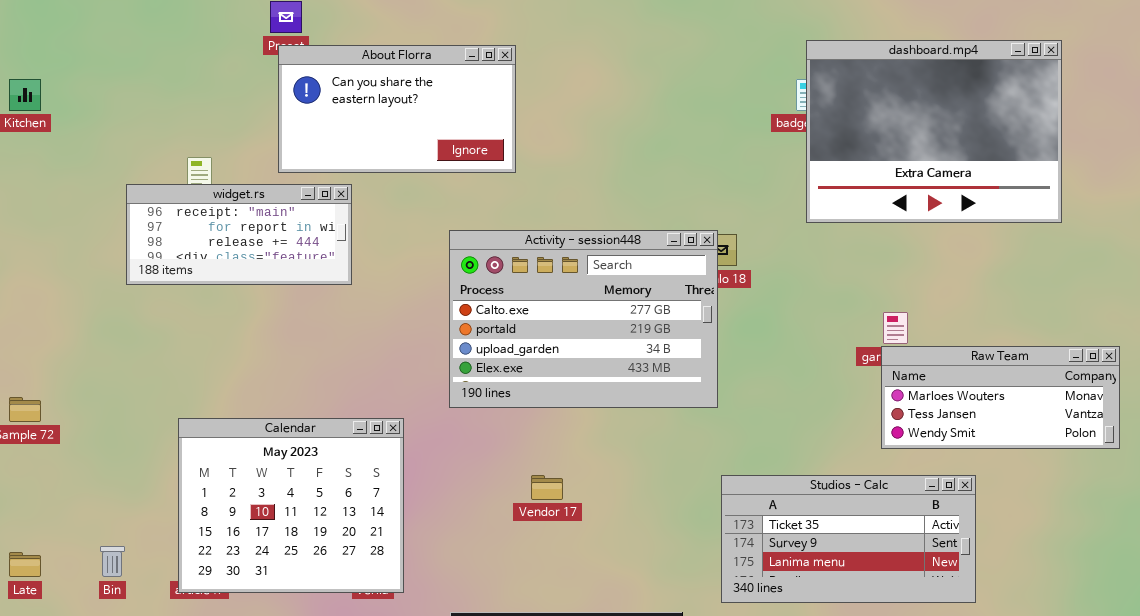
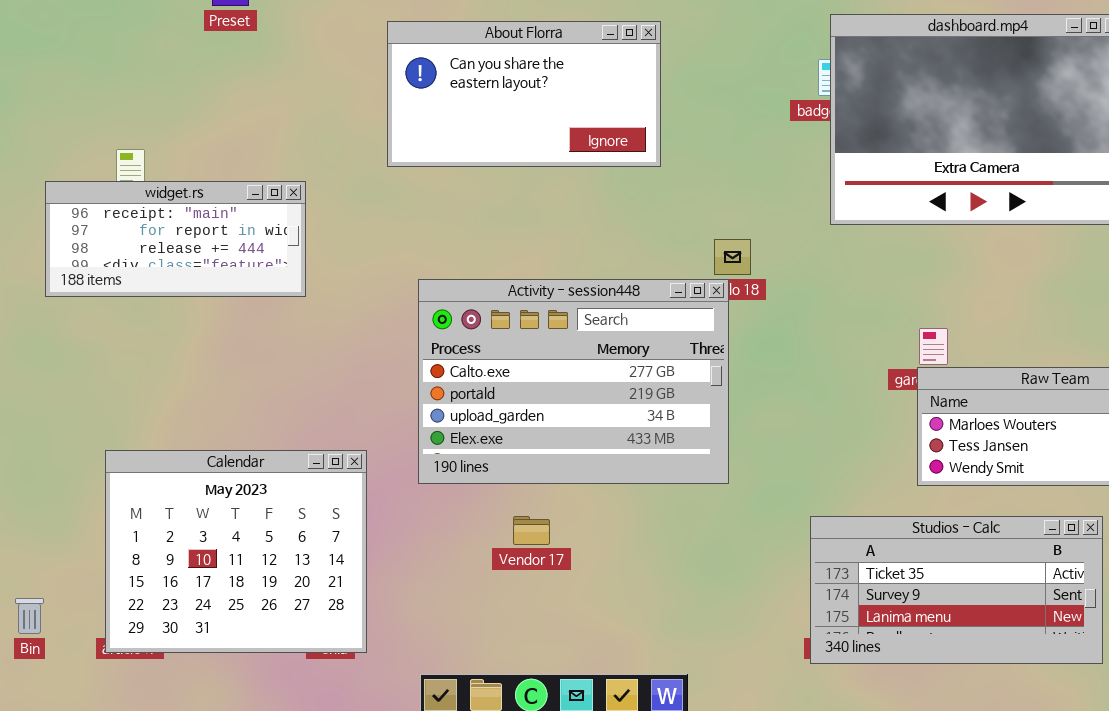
About Florra: [278,45,516,173] -> [387,21,661,167], moved
Activity - session448: [449,230,718,408] -> [418,279,729,484], moved
Studios - Calc: [721,475,976,603] -> [810,516,1103,664], moved

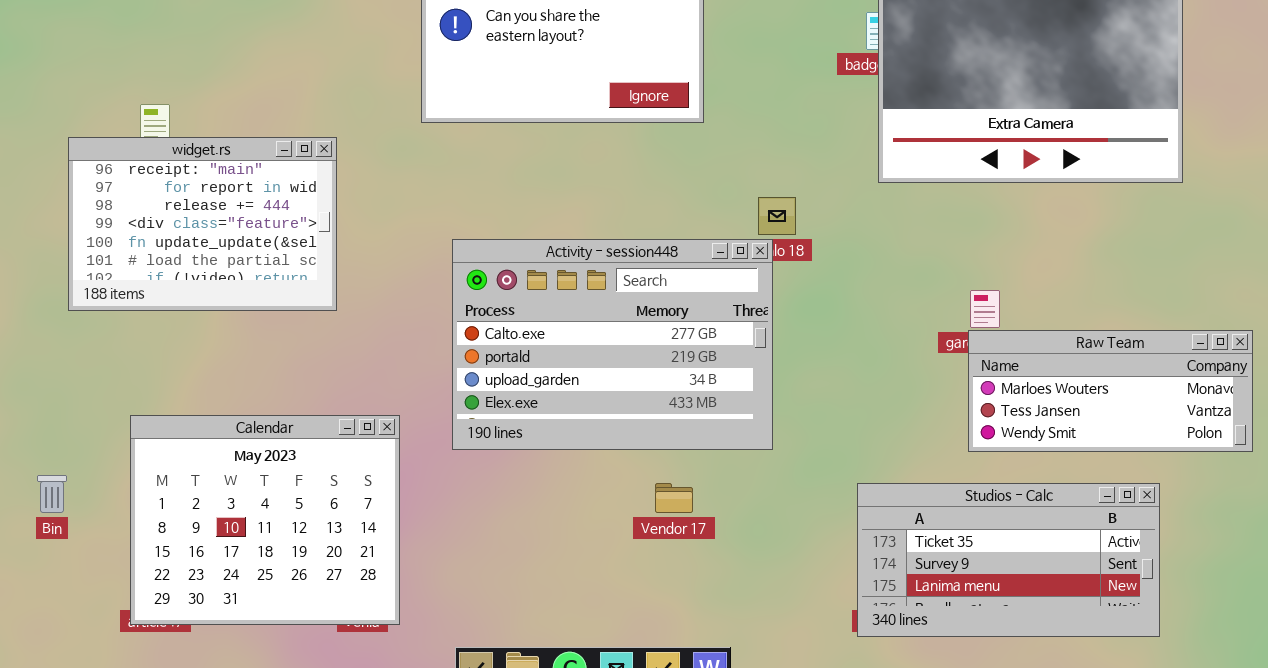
widget.rs: [45,181,306,297] -> [68,137,337,311], resized
Vendor 17: [513,516,550,545] -> [655,483,693,513], moved
Bin: [15,598,44,634] -> [37,475,67,513], moved

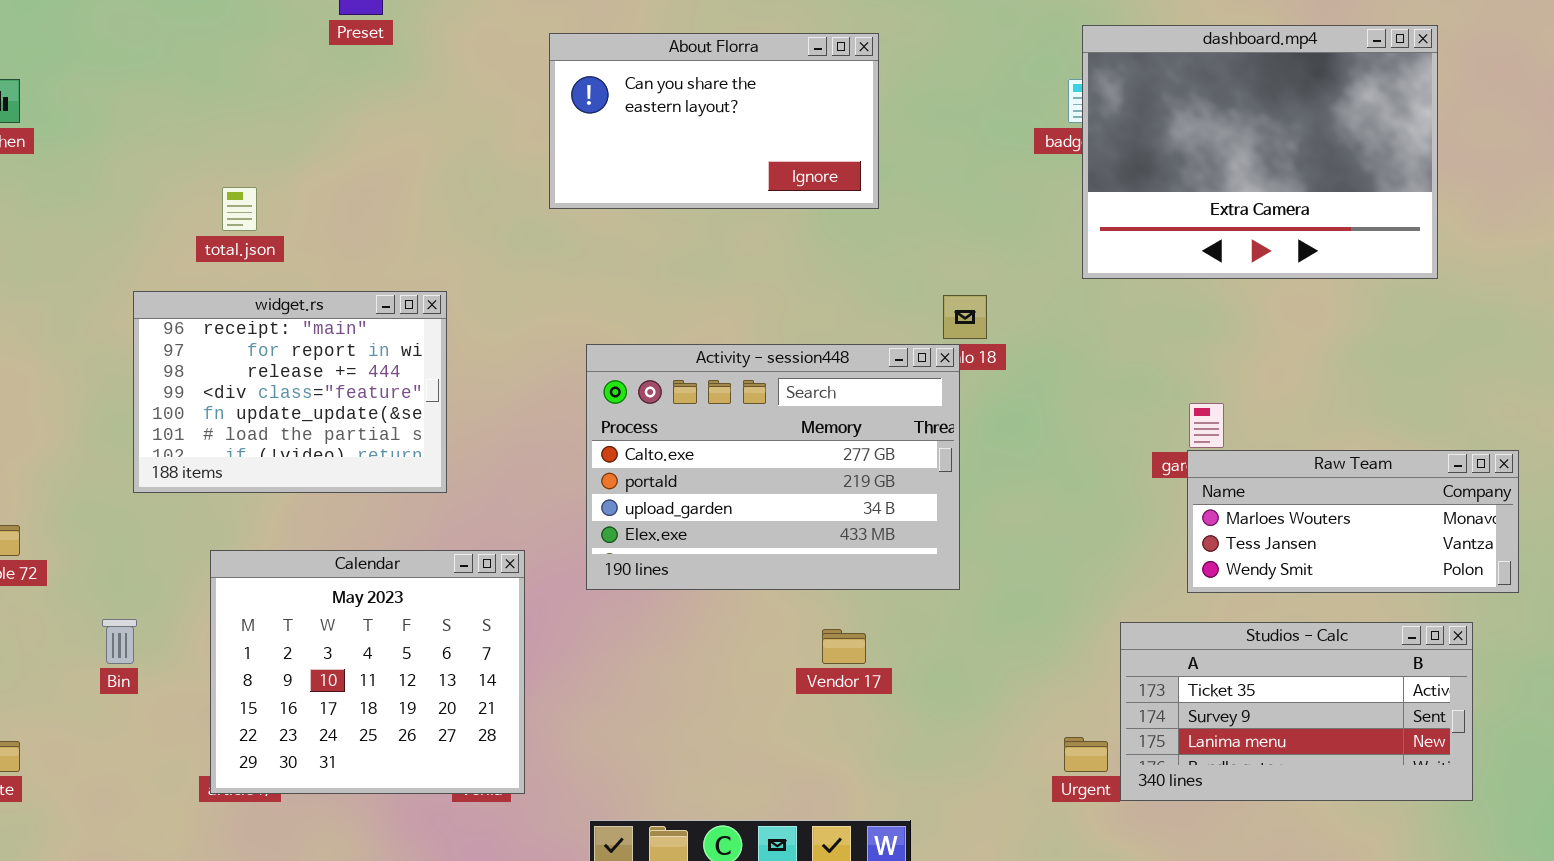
widget.rs: [68,137,337,311] -> [133,291,447,493], moved
Studios - Calc: [857,483,1160,637] -> [1120,622,1473,801], moved

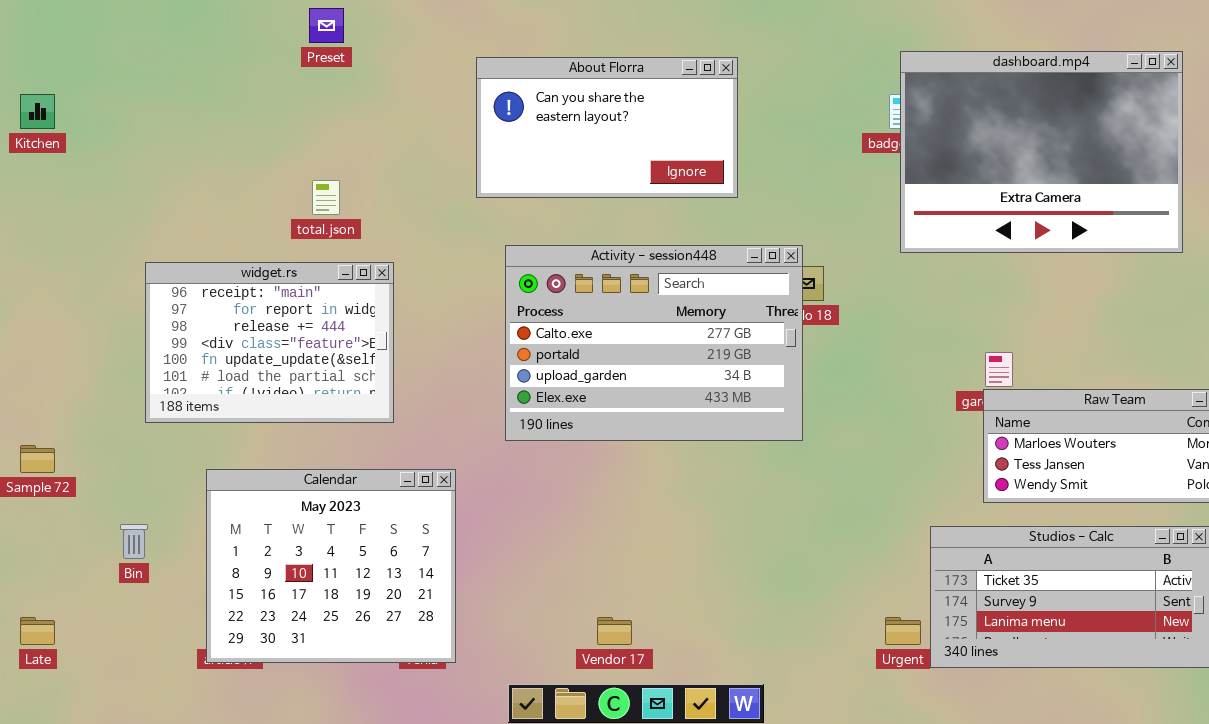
total.json: [222,187,257,231] -> [312,180,340,215], moved
Activity - session448: [586,344,960,590] -> [505,245,803,441], moved
Vendor 17: [822,629,866,664] -> [597,617,632,645], moved

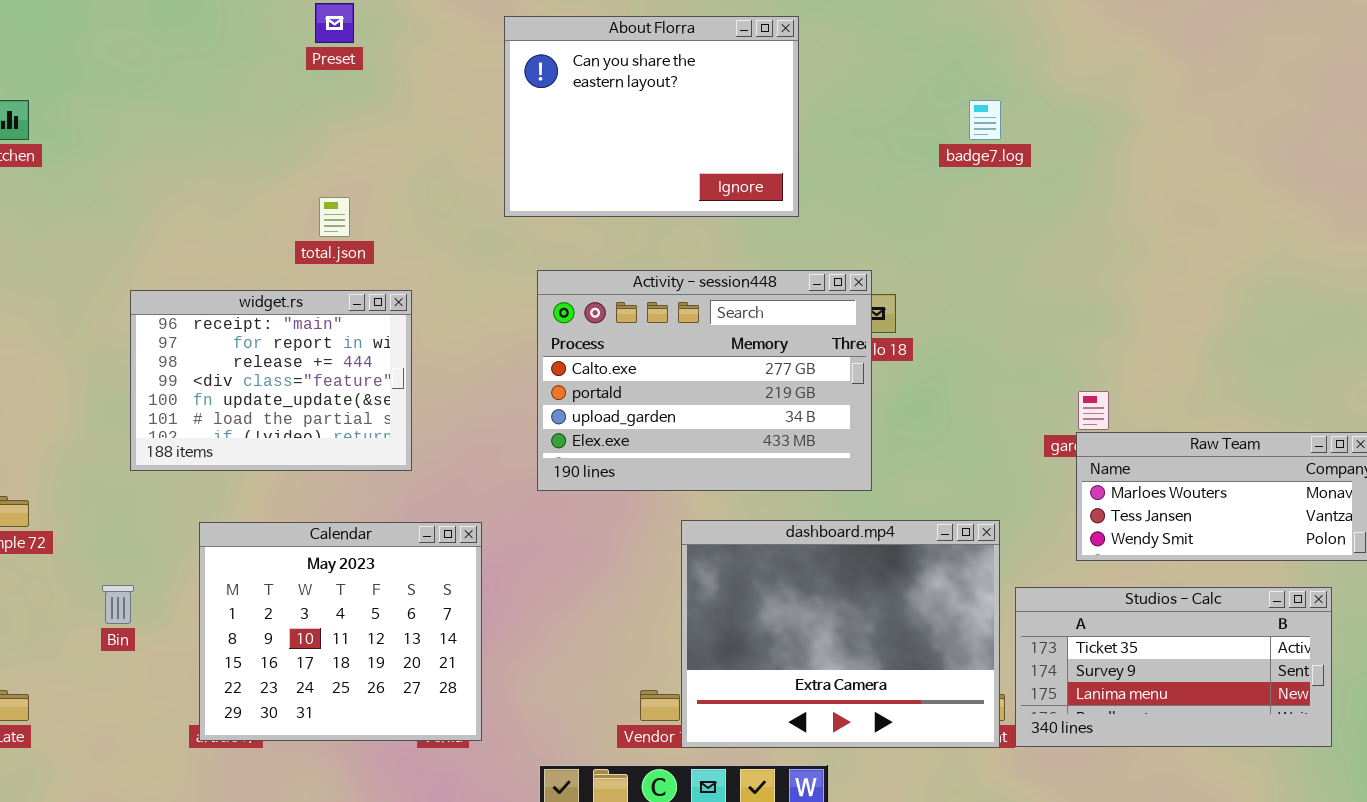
dashboard.mp4: [900,51,1183,253] -> [681,520,1000,748], moved
About Florra: [476,57,738,198] -> [504,16,799,217], resized

